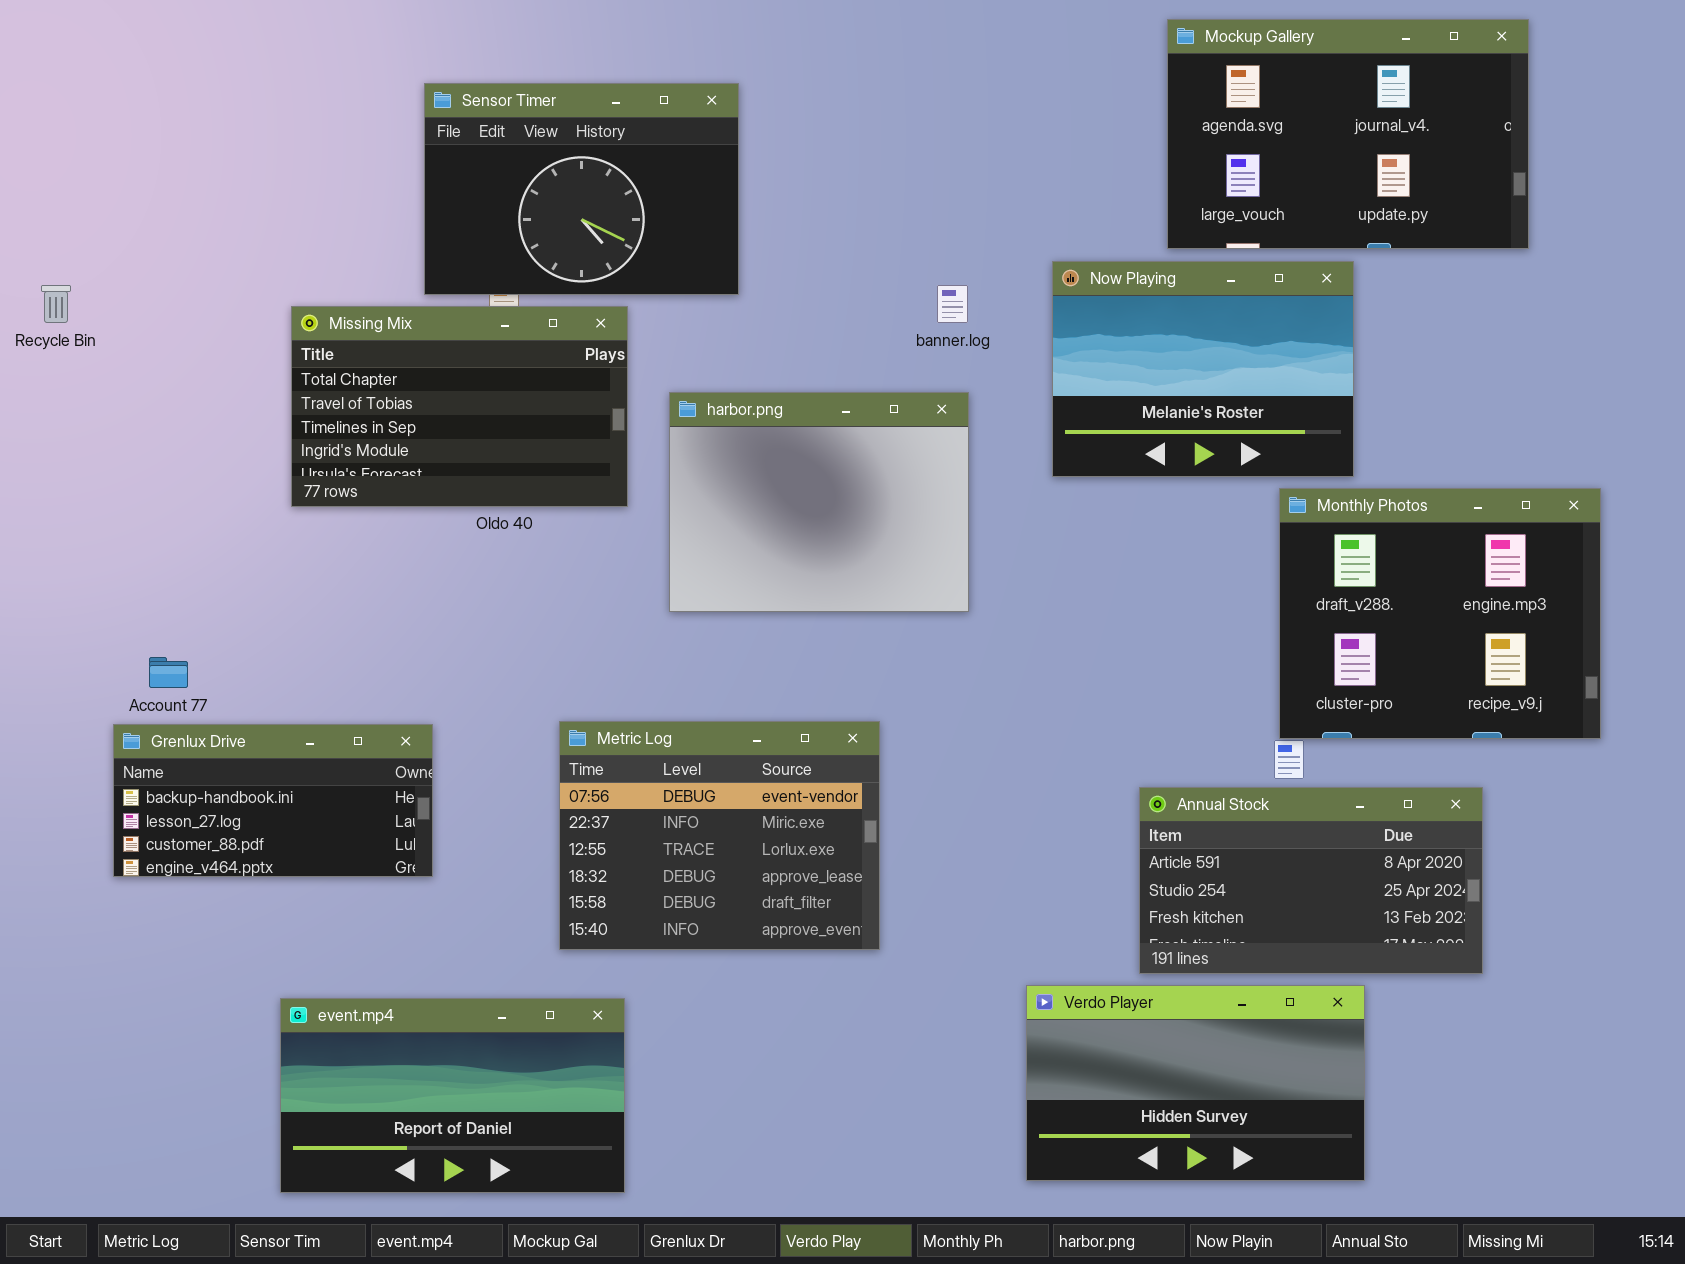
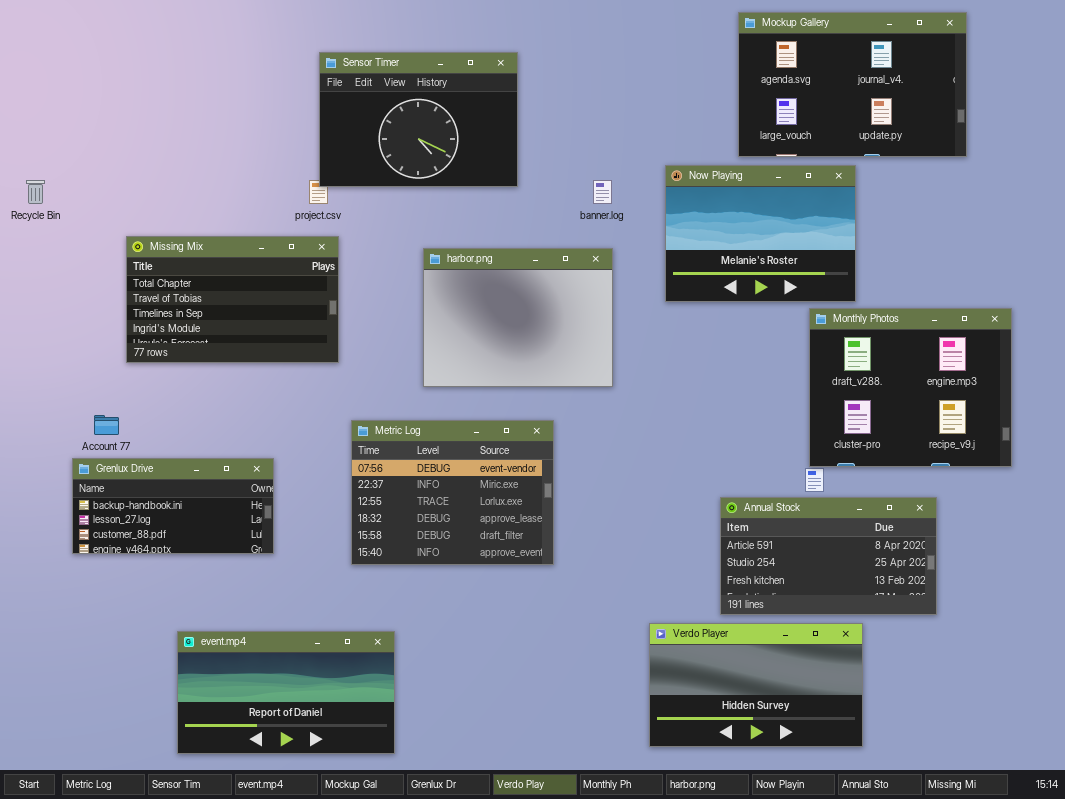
Sensor Timer: [424,83,739,295] -> [319,52,518,187], moved
Missing Mix: [291,306,628,507] -> [126,236,339,363], moved
Metric Log: [559,721,880,950] -> [351,420,554,565], moved

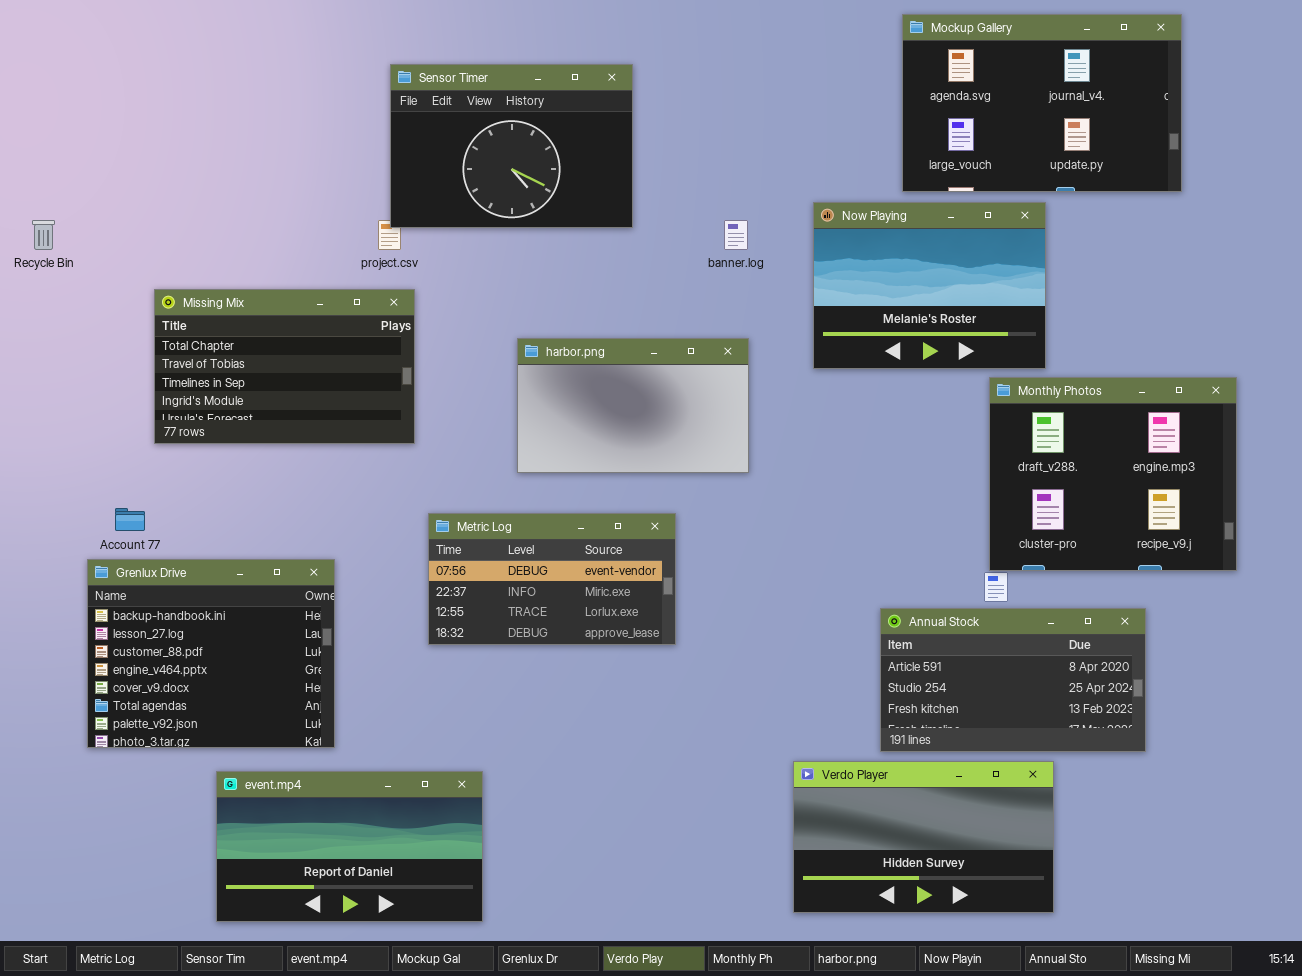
harbor.png: [423,248,613,387] -> [517,338,749,473], resized
Metric Log: [351,420,554,565] -> [428,513,676,645], resized
Grenlux Drive: [72,458,274,554] -> [87,559,335,748], resized

